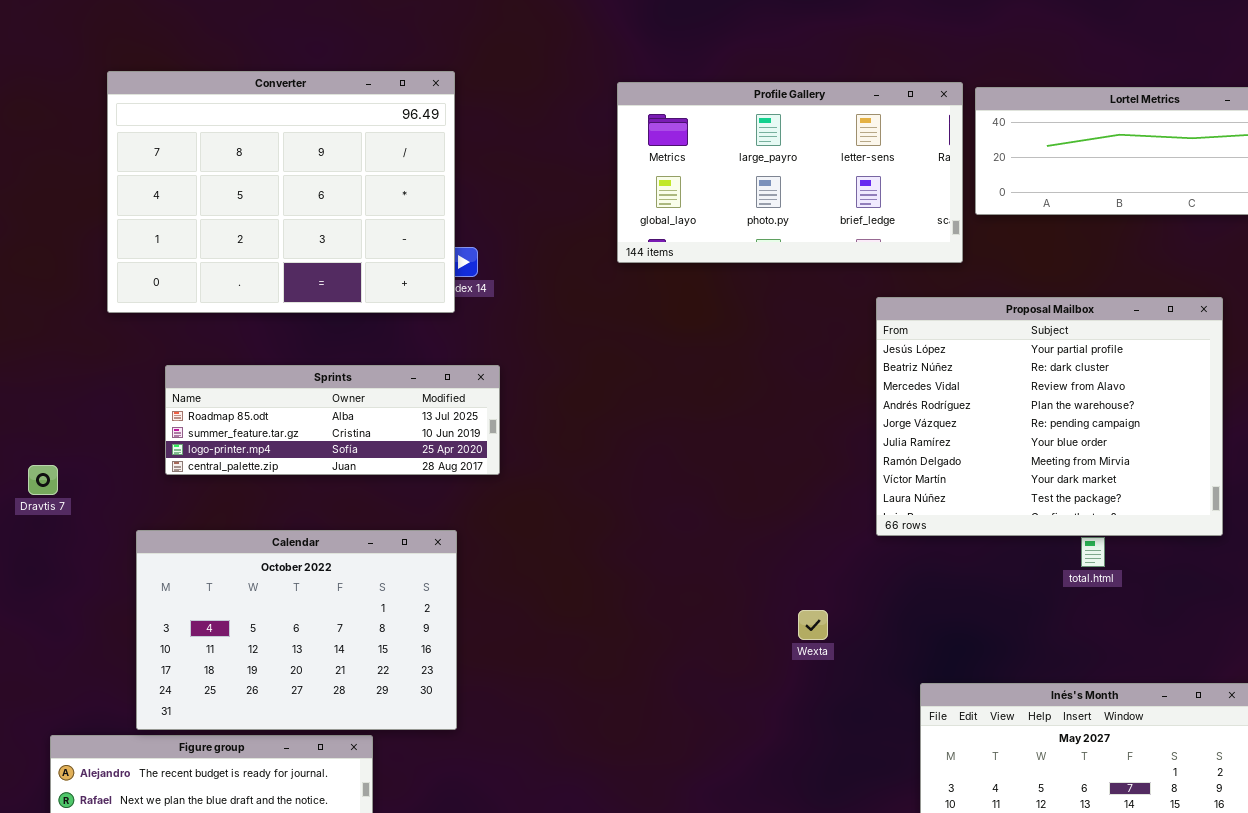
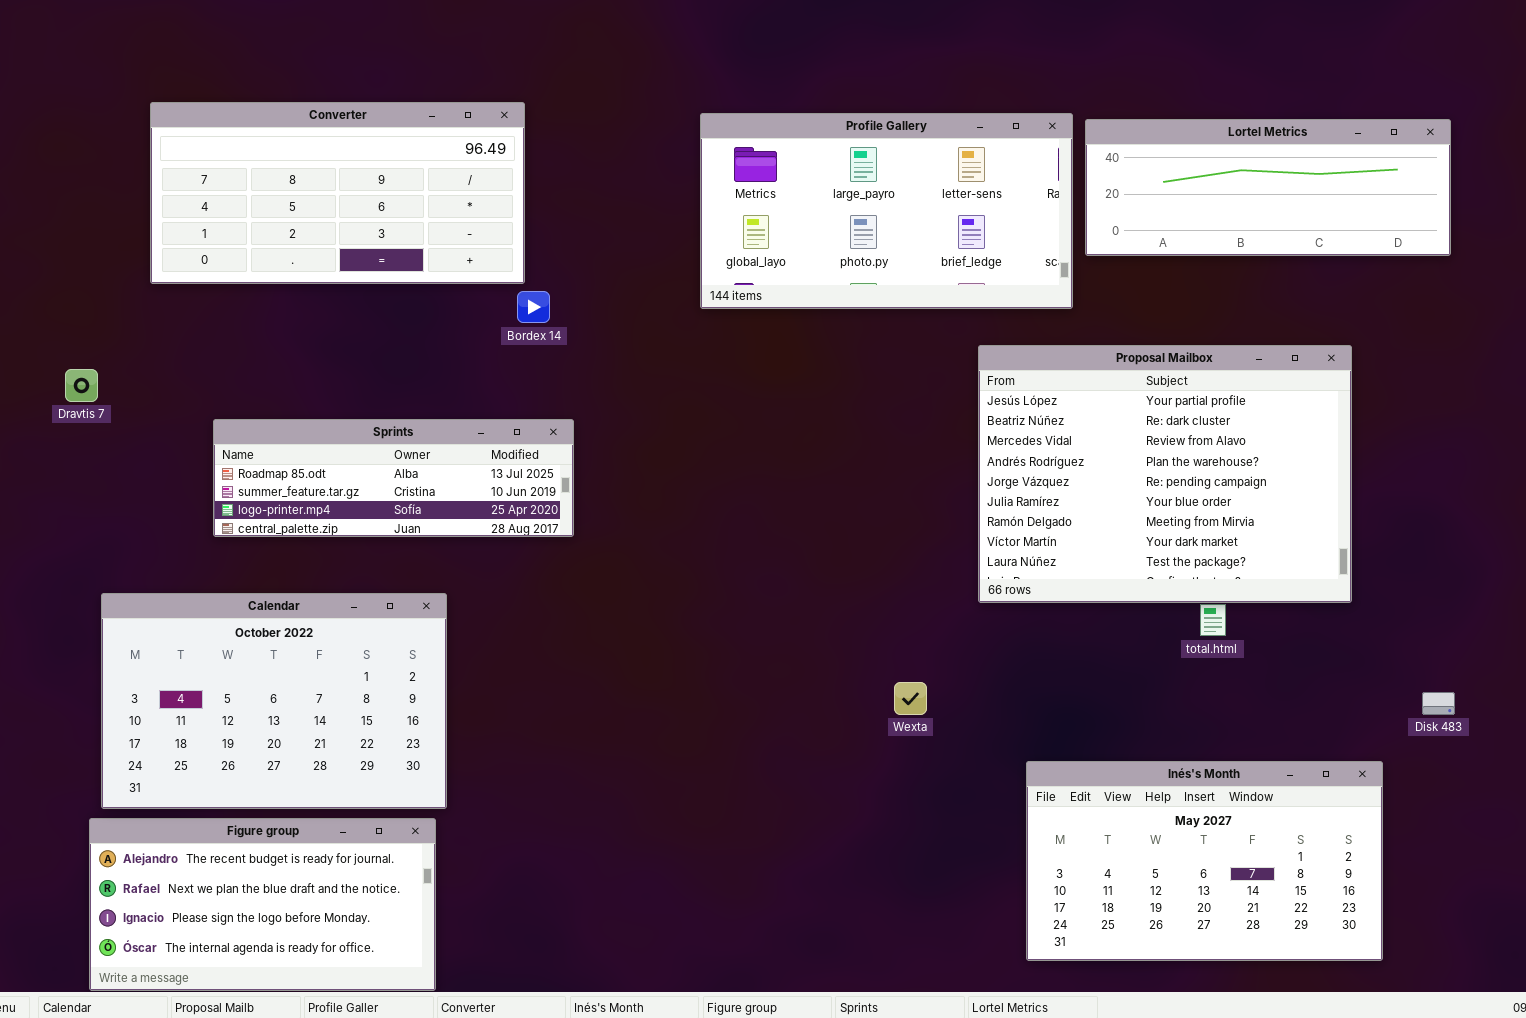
Converter: [107,71,455,313] -> [150,102,525,284], resized
Dravtis 7: [28,465,58,495] -> [65,369,98,402], moved
Calendar: [136,530,457,730] -> [101,593,447,809], moved

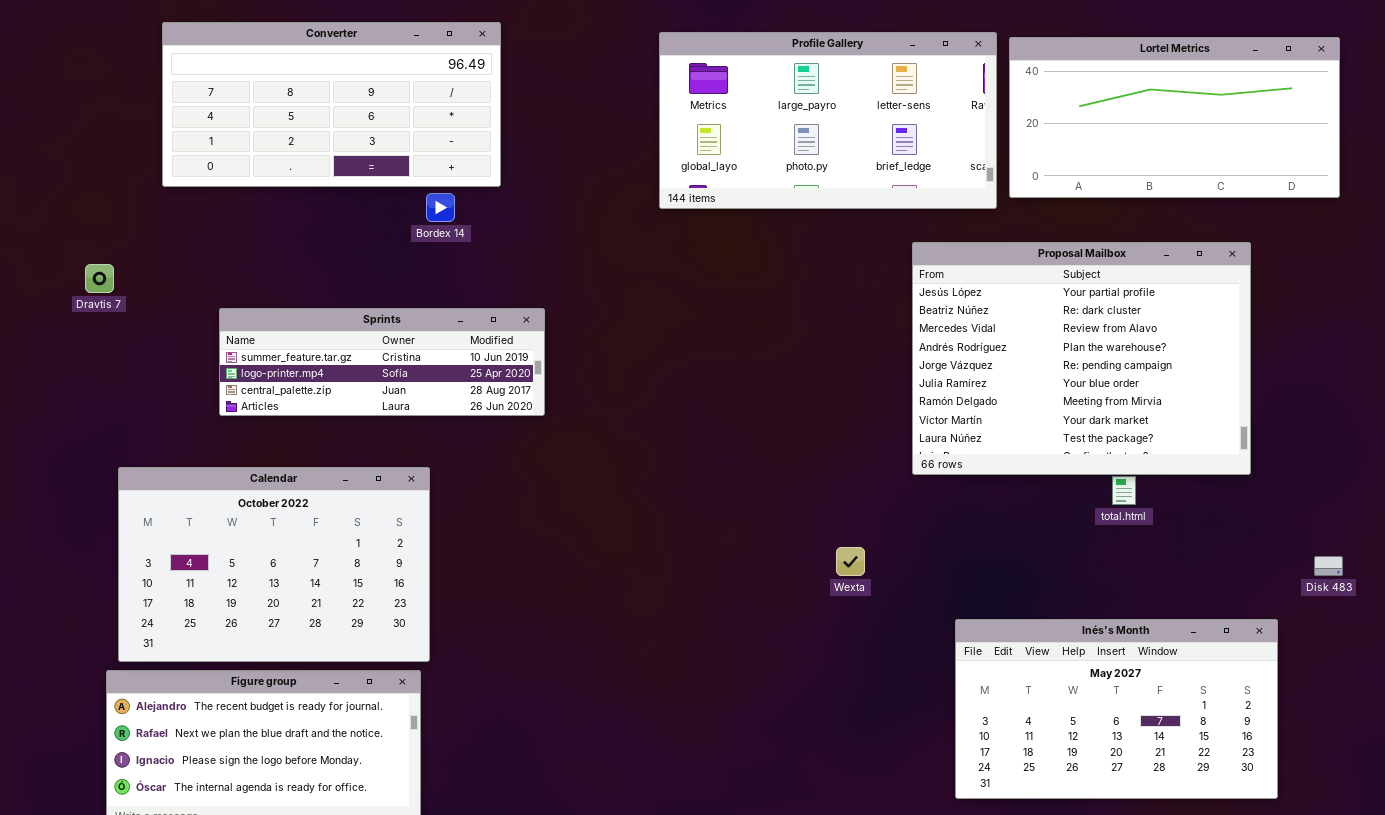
Lortel Metrics: [1085,119,1451,256] -> [1009,37,1340,198], resized
Bordex 14: [517,291,550,323] -> [426,193,455,222], moved
Sprints: [213,419,574,537] -> [219,308,545,416], scrolled down 1 row

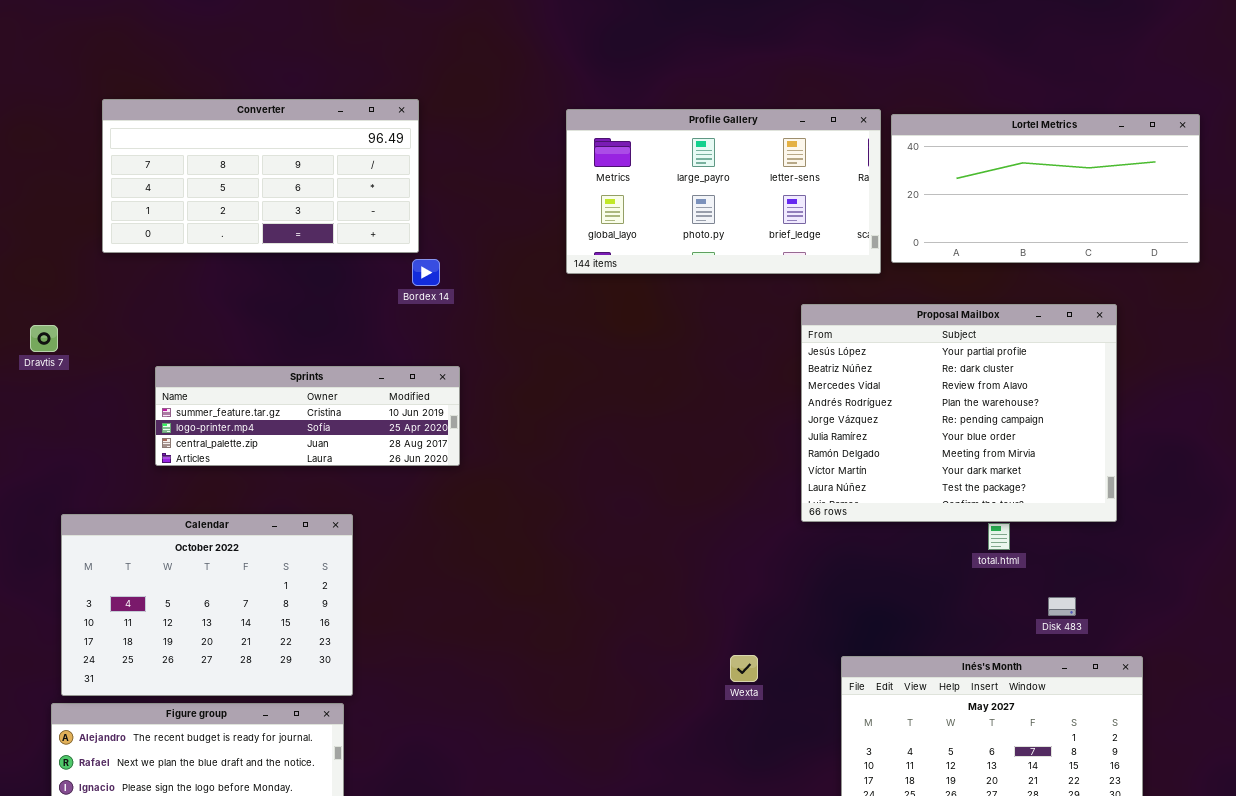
Bordex 14: [426,193,455,222] -> [412,259,440,286], moved
Wexta: [836,547,865,576] -> [730,655,758,682], moved
Disk 483: [1314,556,1343,576] -> [1048,597,1076,616], moved

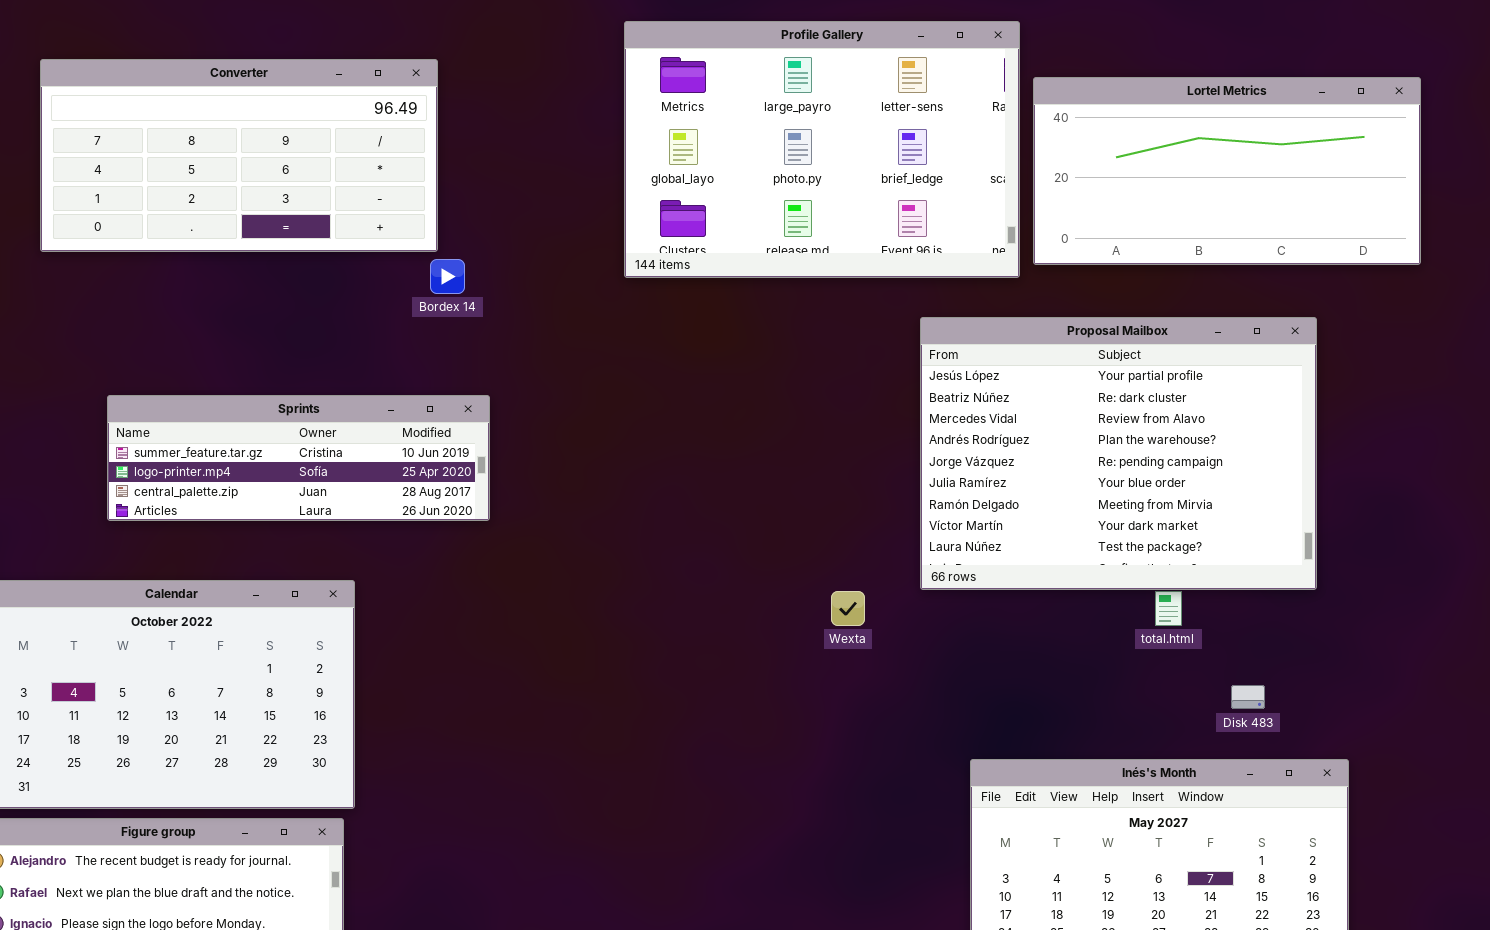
Profile Gallery: [566,109,881,274] -> [624,21,1020,278], resized
Wexta: [730,655,758,682] -> [831,591,865,626], moved

